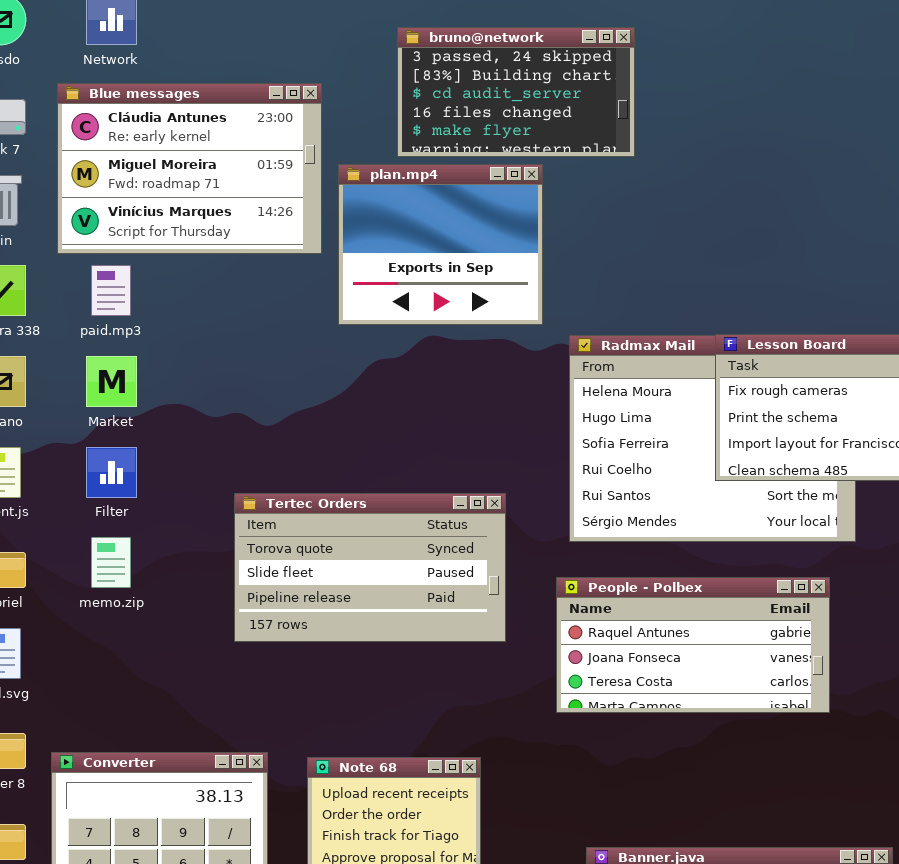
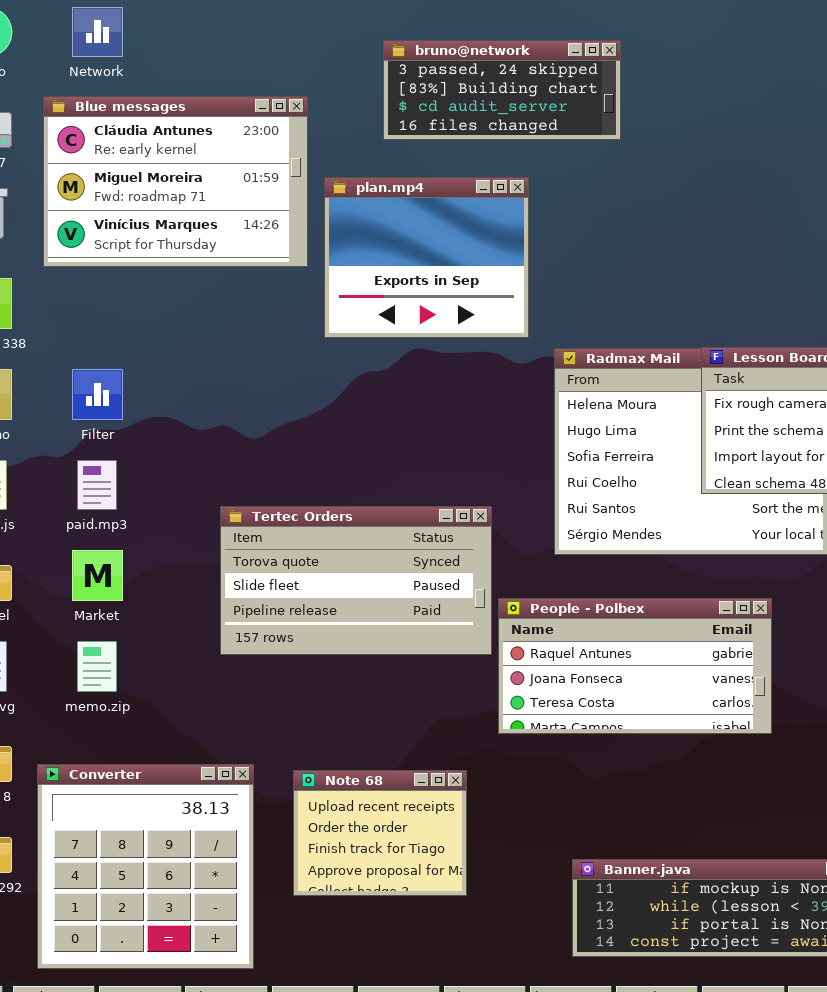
bruno@network: [397,27,635,157] -> [383,40,621,140], resized
paid.mp3: [91,265,131,316] -> [77,460,117,510], moved
Market: [86,356,137,407] -> [72,550,123,601], moved
Filter: [86,447,137,498] -> [72,369,123,420], moved
memo.zip: [91,537,131,588] -> [77,641,117,692], moved
People - Polbex: [556,577,830,713] -> [498,598,772,734], moved

